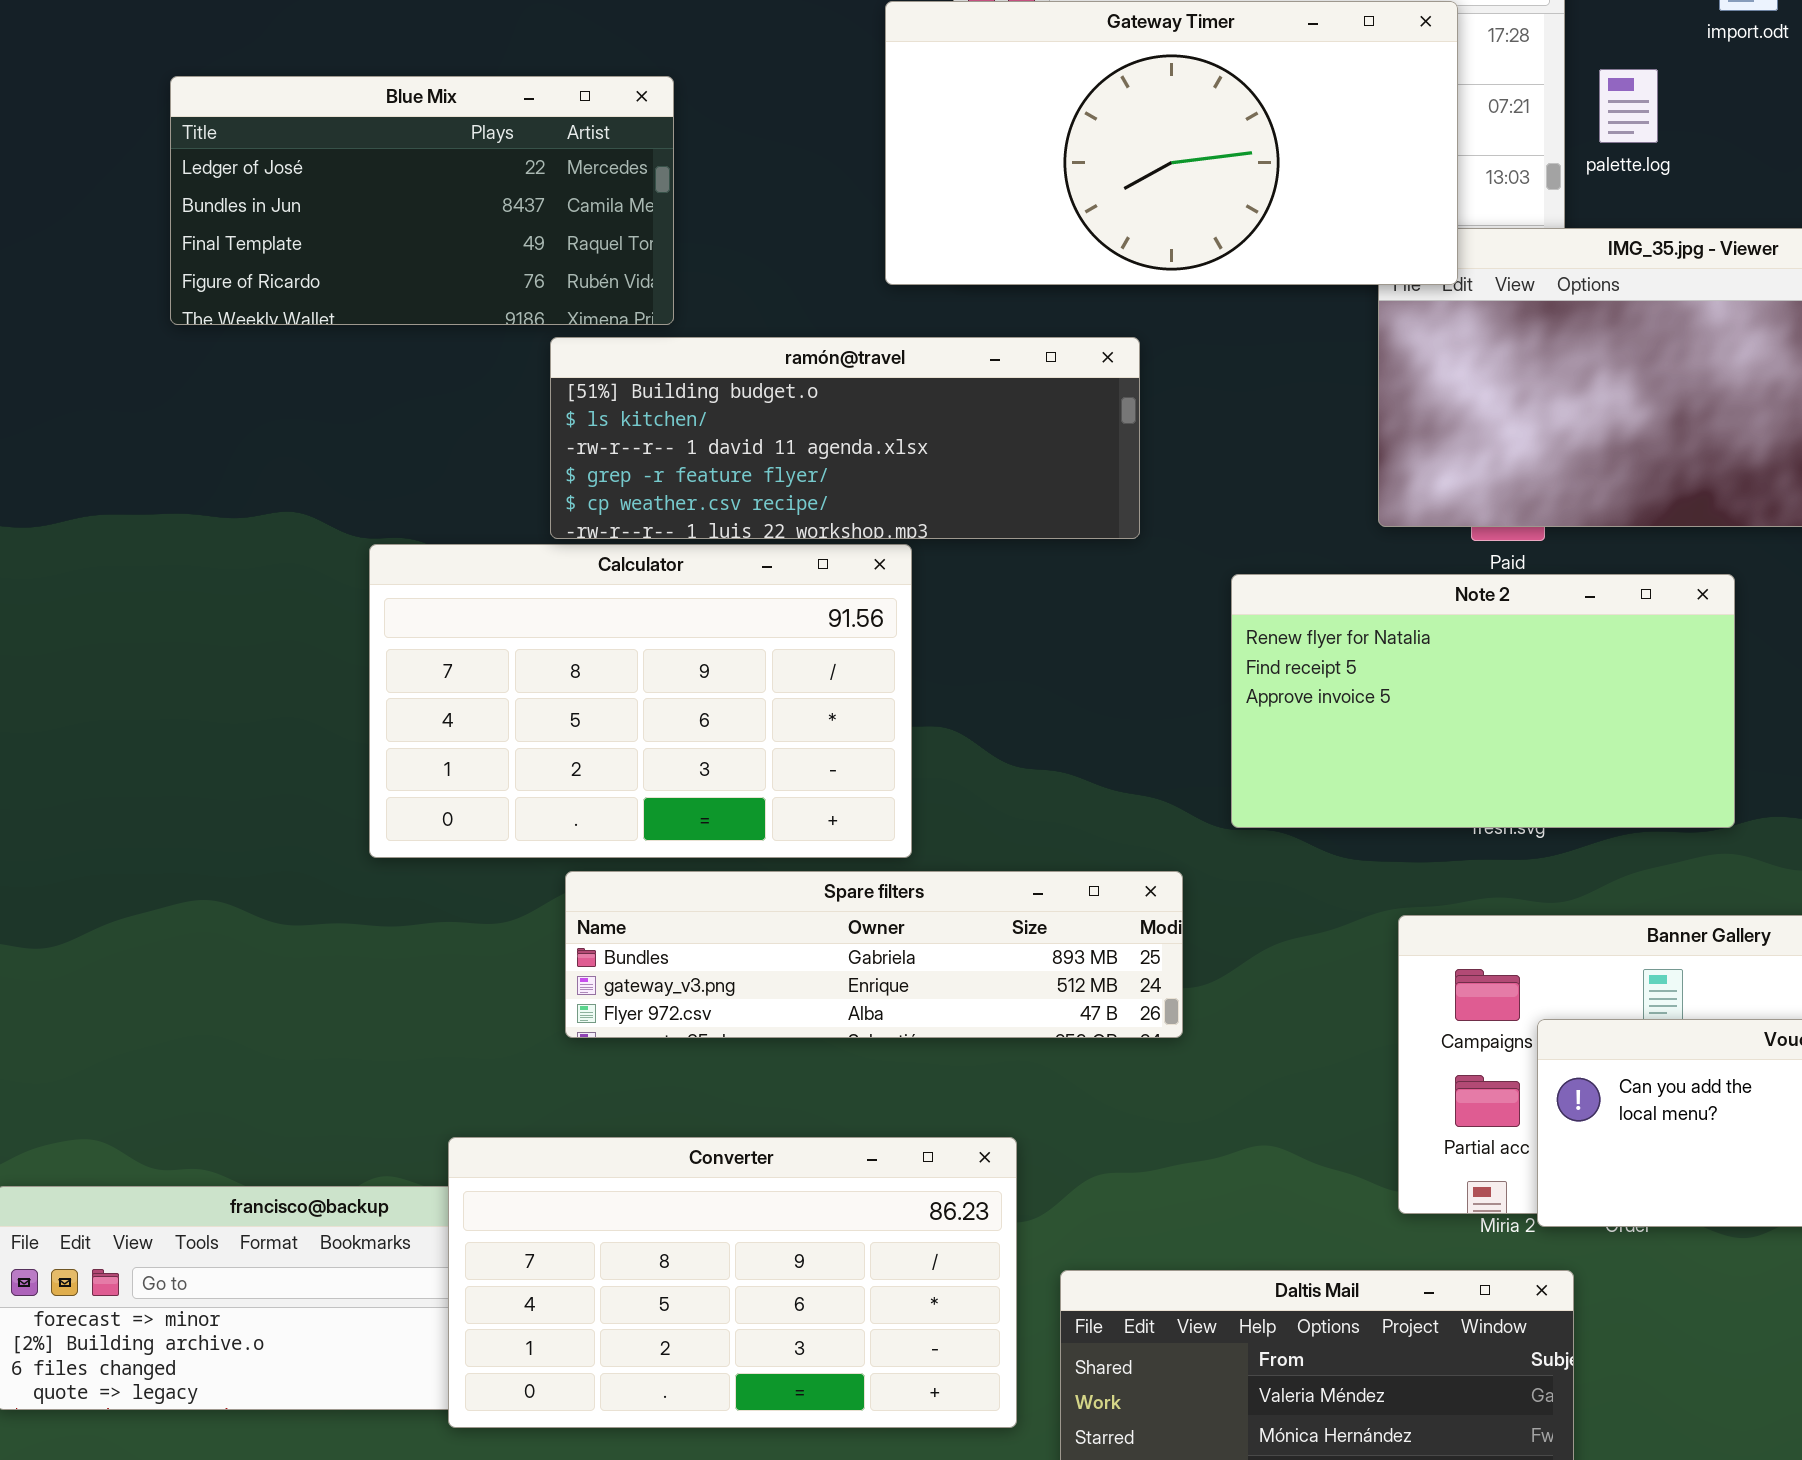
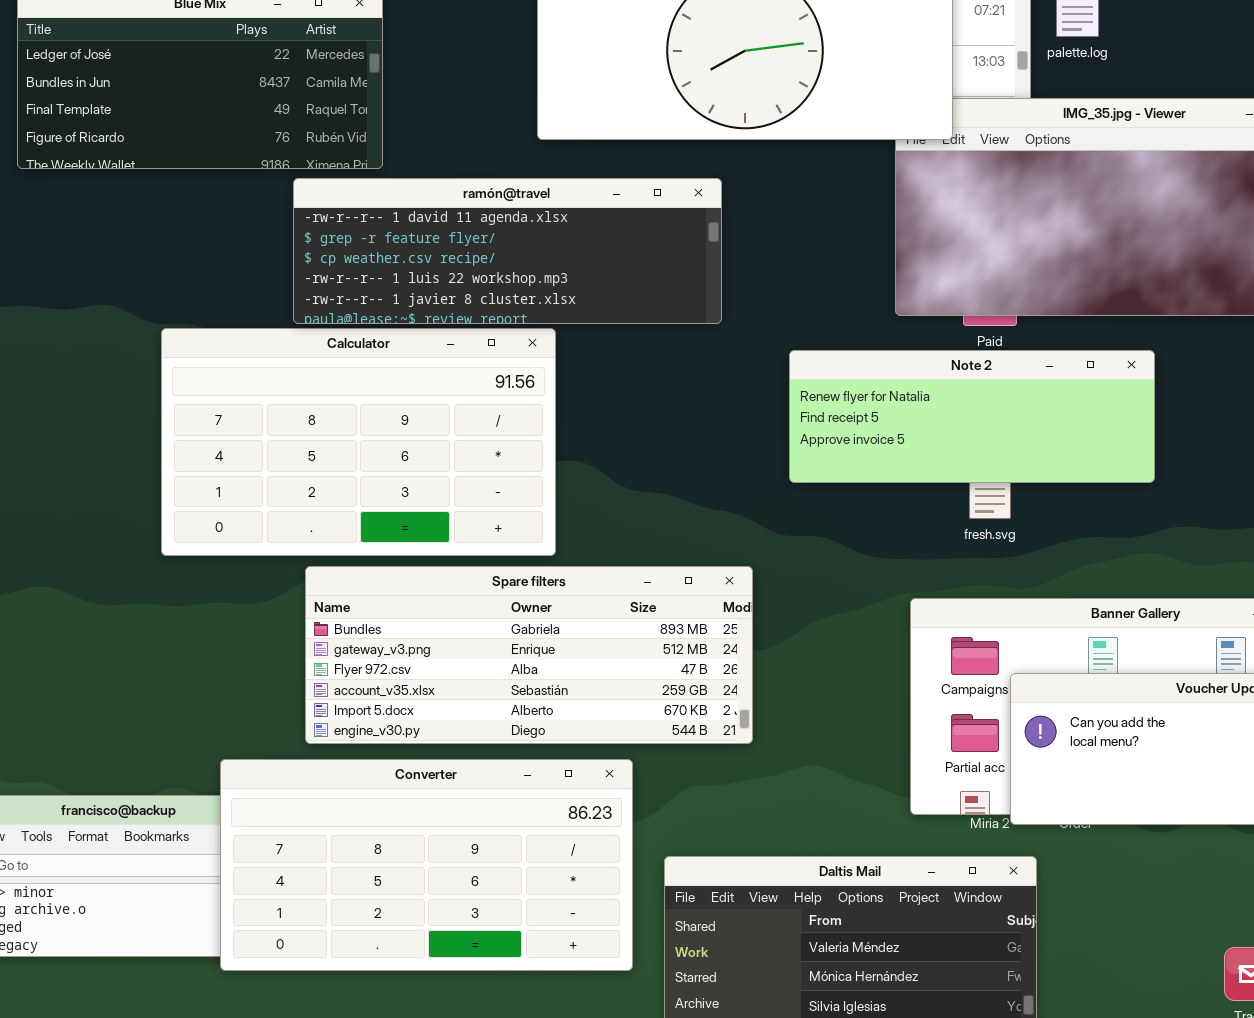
ramón@travel: [550,337,1140,539] -> [293,178,722,324], scrolled down 2 rows
Note 2: [1231,574,1735,828] -> [789,350,1155,483], resized
Spare filters: [565,871,1183,1038] -> [305,566,753,744], resized

